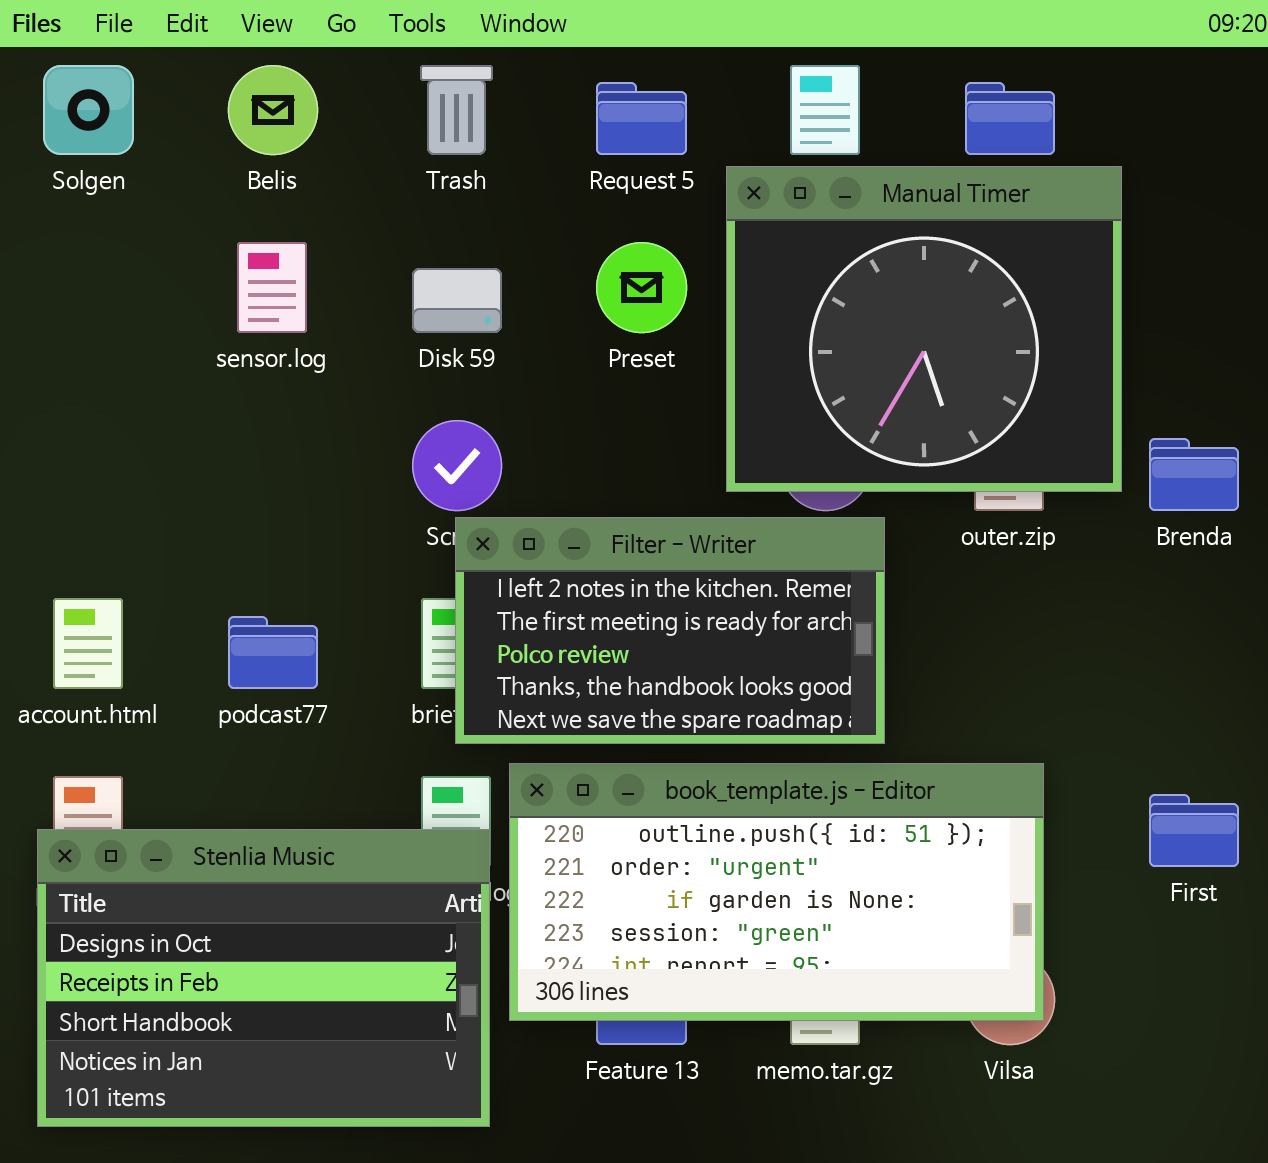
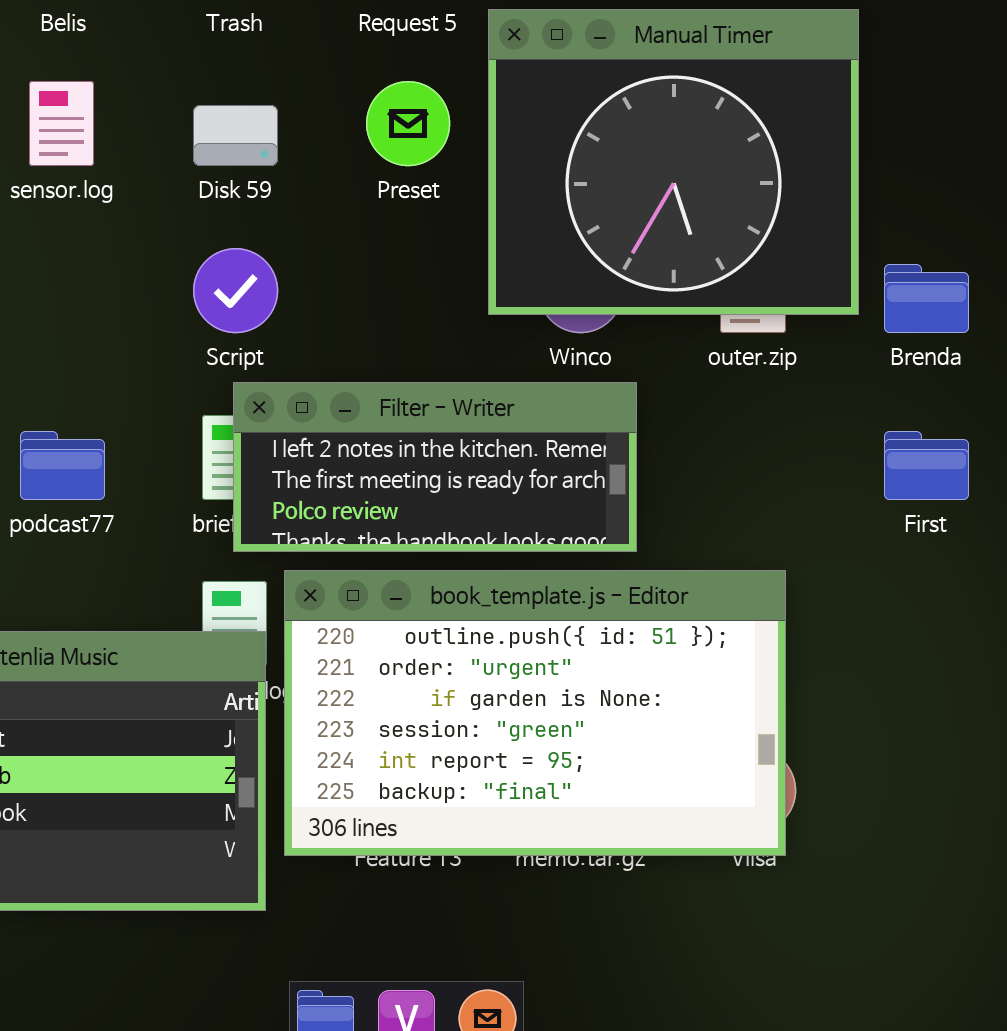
Filter - Writer: [455,517,885,744] -> [233,382,637,552], resized
book_template.js - Editor: [509,763,1044,1021] -> [284,570,786,856], resized
First: [1149,794,1239,867] -> [884,431,969,500], moved

